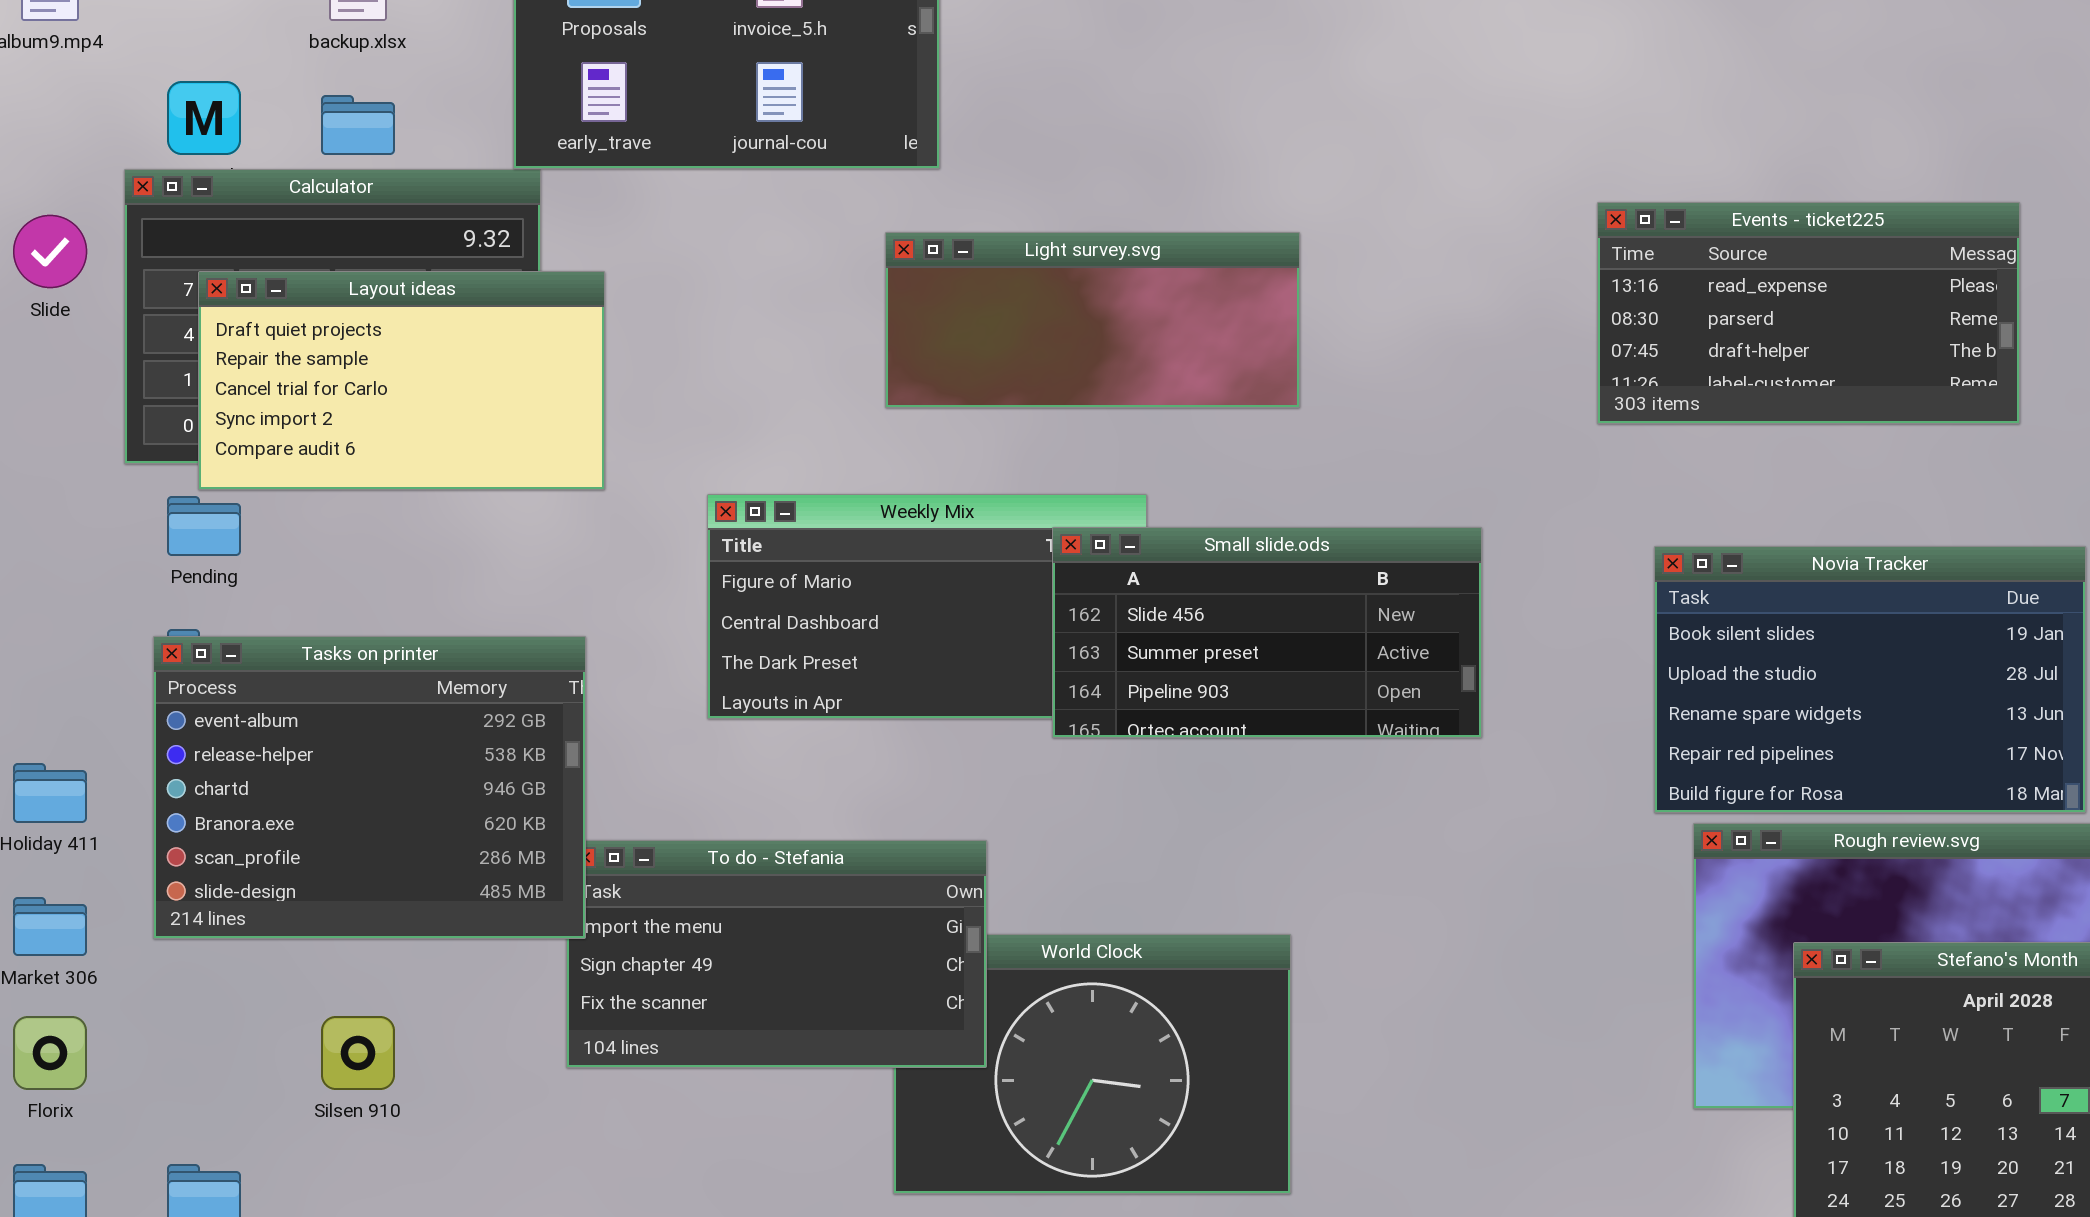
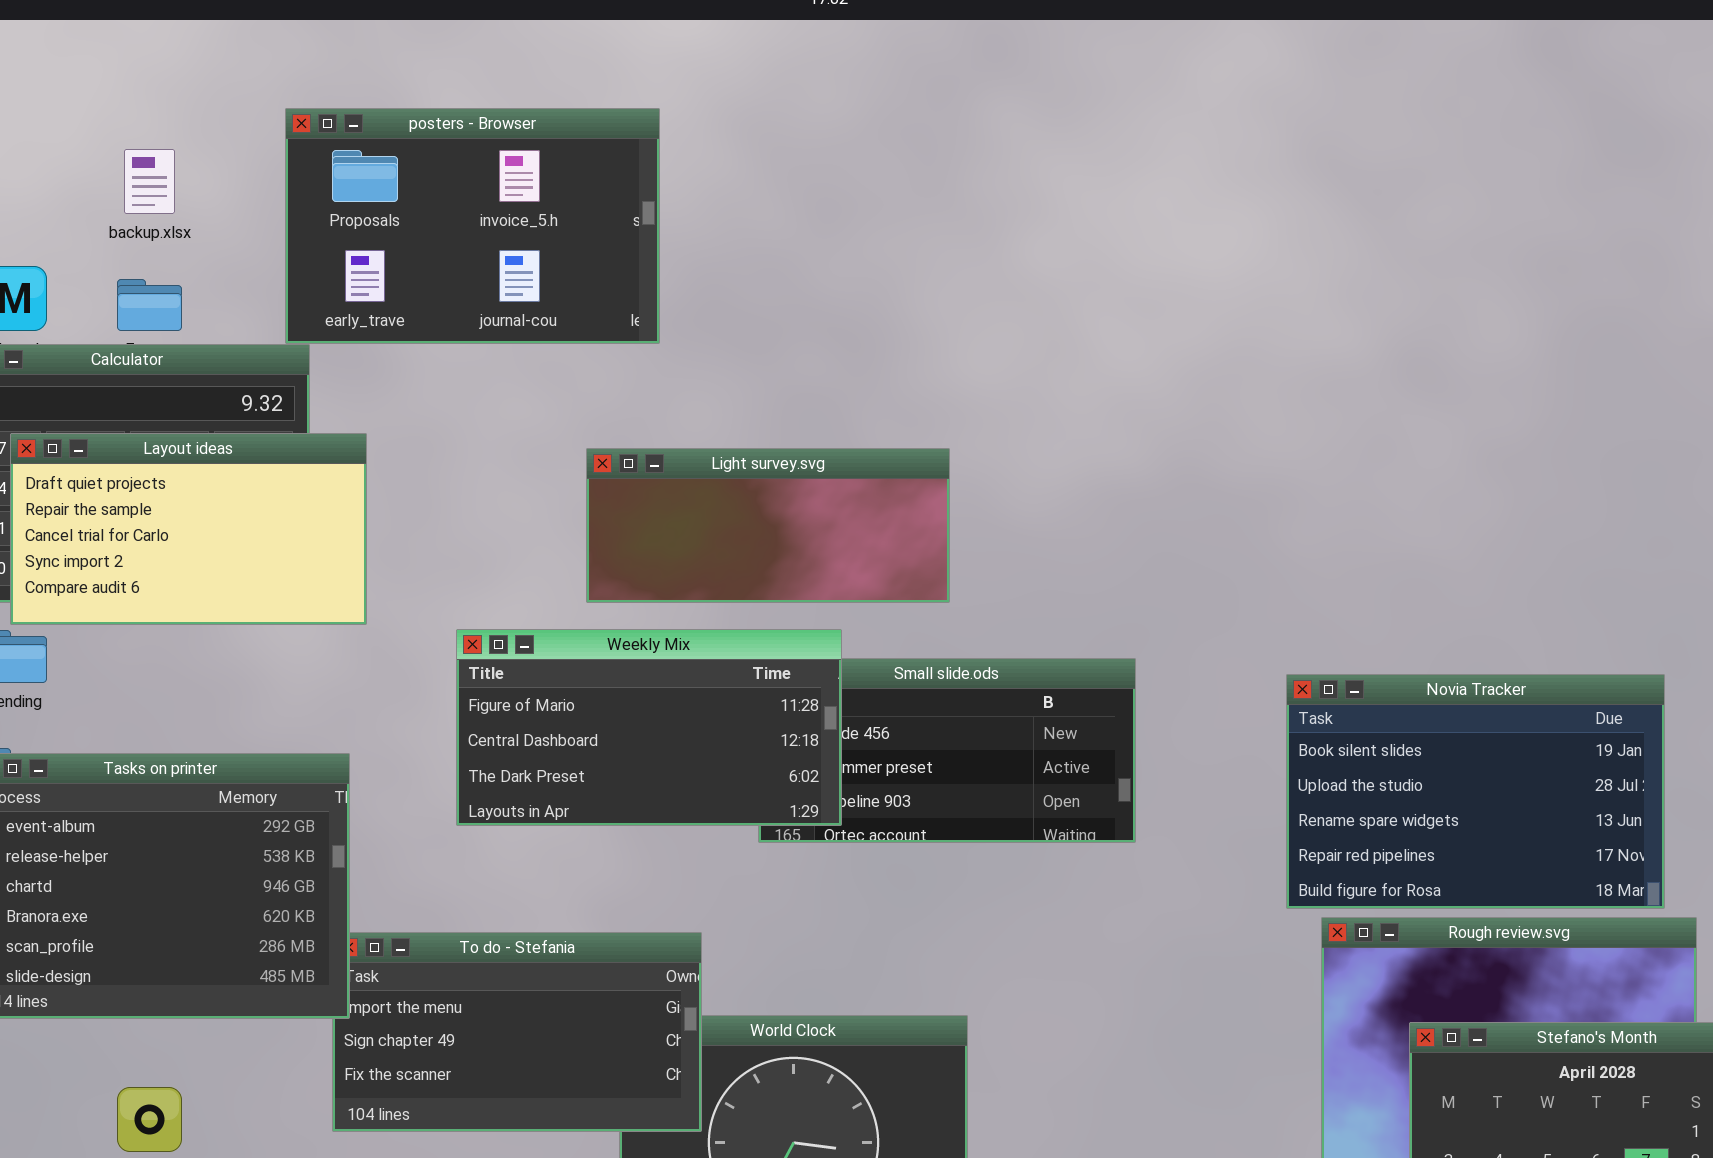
Events - ticket225: [1597,202,2020,424] -> none, closed
Light survey.svg: [885,232,1300,408] -> [586,448,950,603], moved
Weekly Mix: [707,494,1147,719] -> [456,629,842,826], raised

